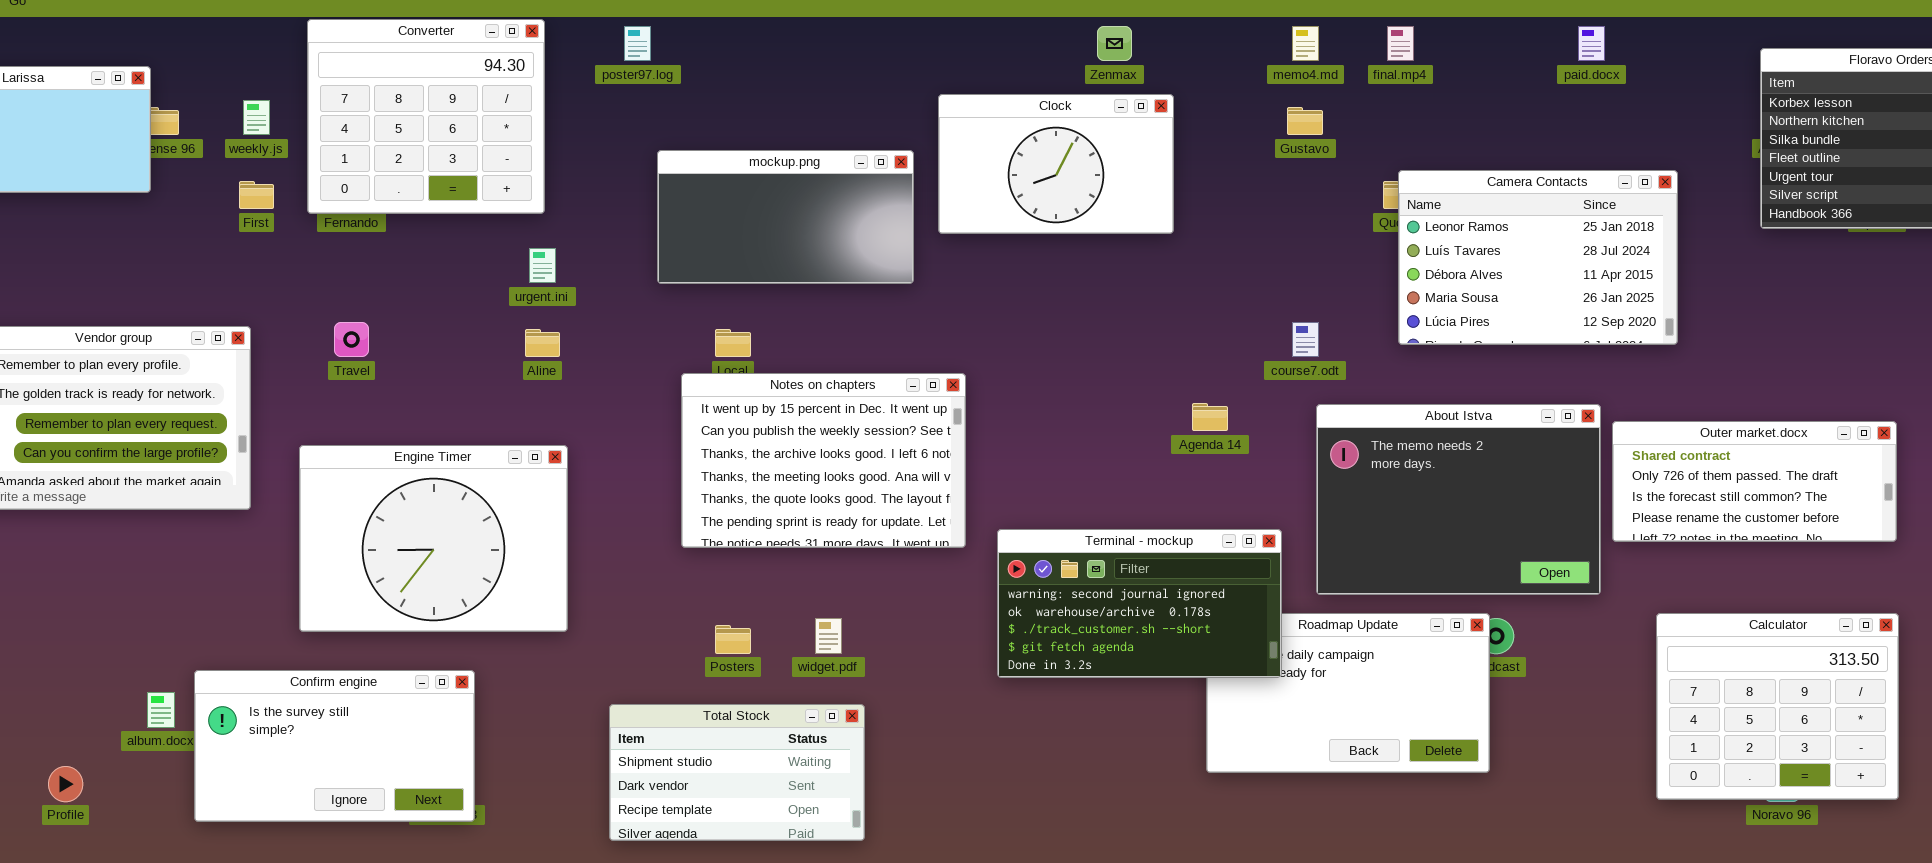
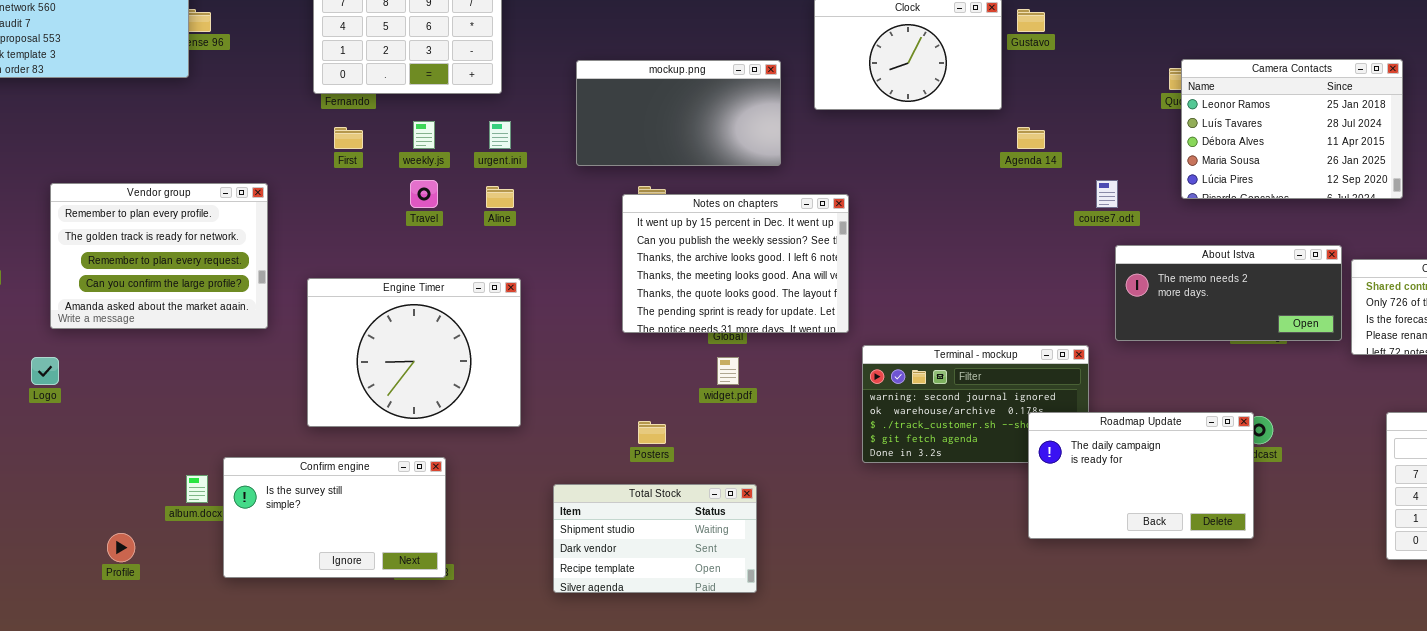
weekly.js: [243,100,270,135] -> [413,121,435,149], moved
Gustavo: [1287,107,1323,135] -> [1017,9,1045,32], moved
mockup.png: [657,150,914,284] -> [576,60,781,166], moved
First: [239,181,274,209] -> [334,127,363,149], moved
Travel: [334,322,369,357] -> [410,180,438,208], moved
Notes on chapters: [681,373,966,548] -> [622,194,849,333], moved
Agenda 14: [1192,403,1228,431] -> [1017,127,1045,149], moved
About Istva: [1316,404,1601,595] -> [1115,245,1342,341], resized
Roadmap Update: [1206,613,1490,773] -> [1028,412,1254,539], raised
widget.pdf: [815,618,842,654] -> [717,357,739,385], moved

